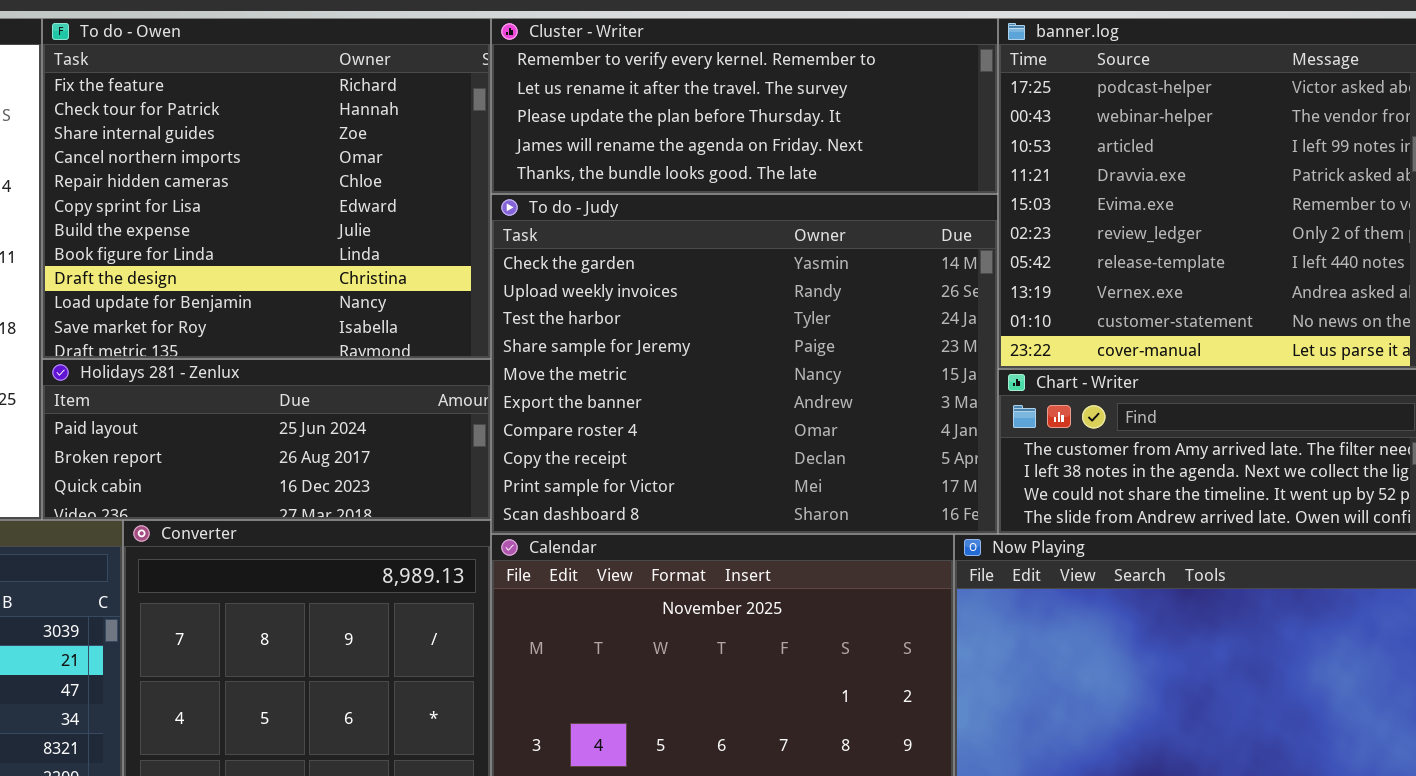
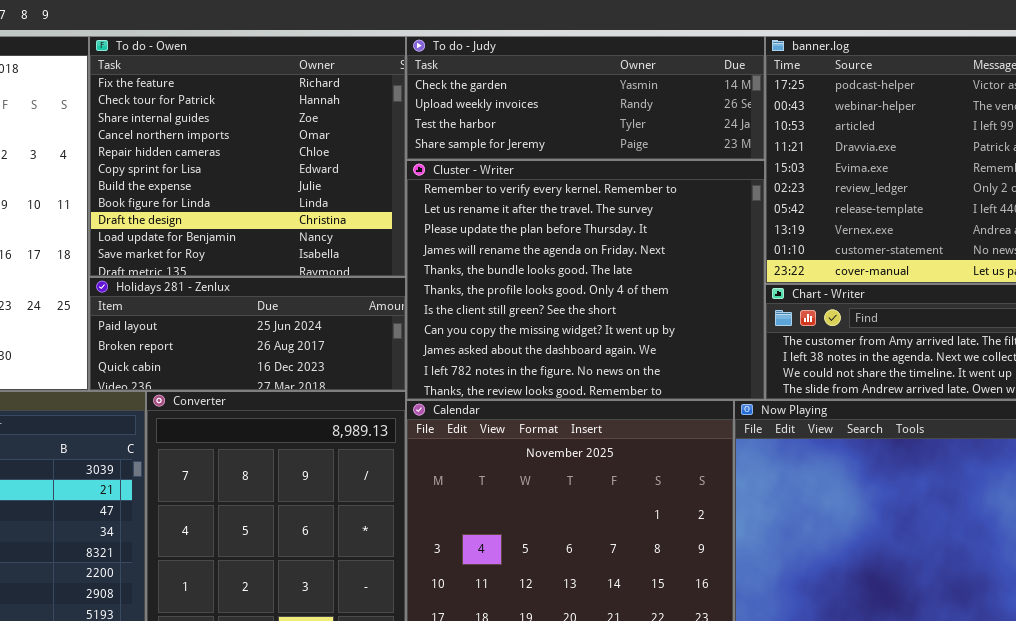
Cluster - Writer: [491,18,998,194] -> [406,160,765,400], moved, resized
To do - Judy: [491,194,998,534] -> [406,36,765,160], moved, resized

